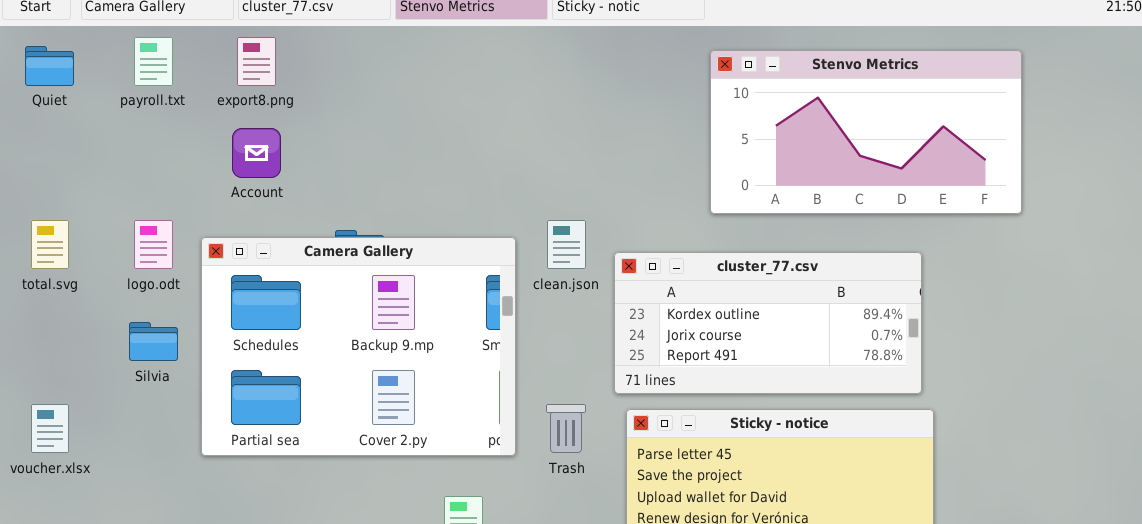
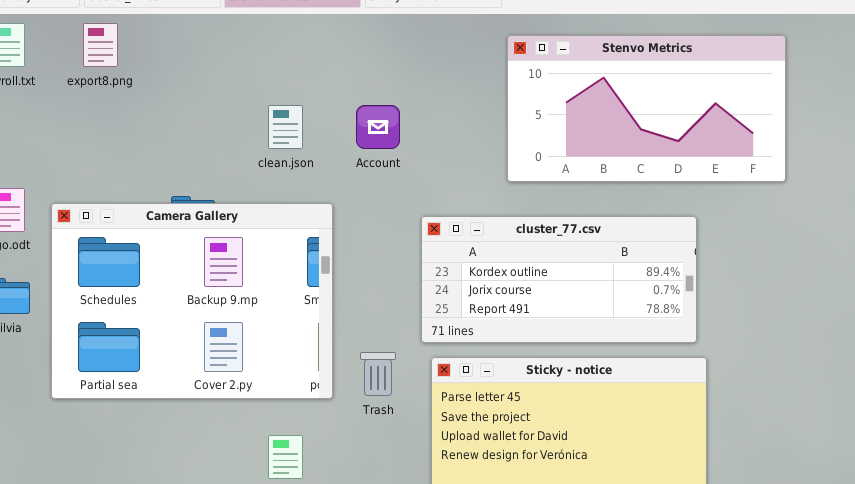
Account: [232,128,281,178] -> [356,105,400,149], moved
clean.json: [547,220,586,269] -> [268,105,303,149], moved

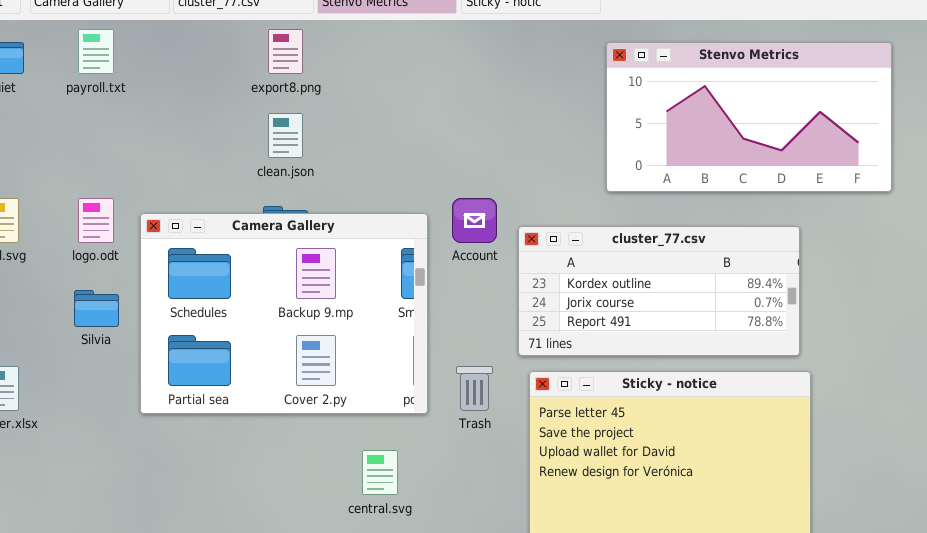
export8.png: [83,23,118,67] -> [268,29,303,74], moved
clean.json: [268,105,303,149] -> [268,113,303,158], moved
Account: [356,105,400,149] -> [452,198,497,243], moved

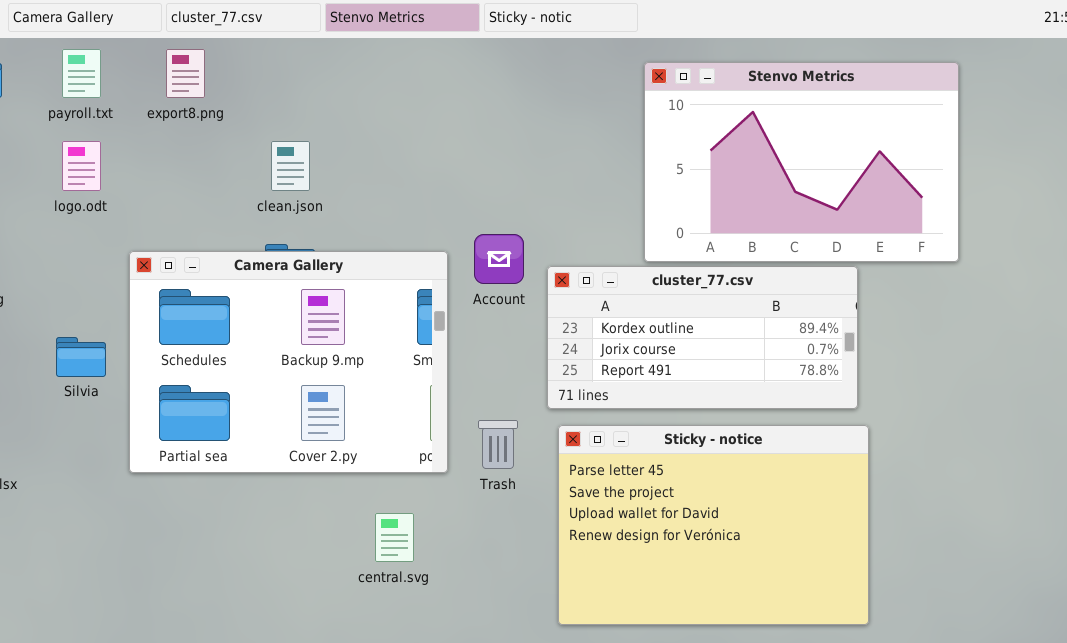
export8.png: [268,29,303,74] -> [166,49,205,98], moved
Stenvo Metrics: [606,42,892,192] -> [644,62,959,262], resized
logo.odt: [78,198,114,243] -> [62,141,101,191], moved

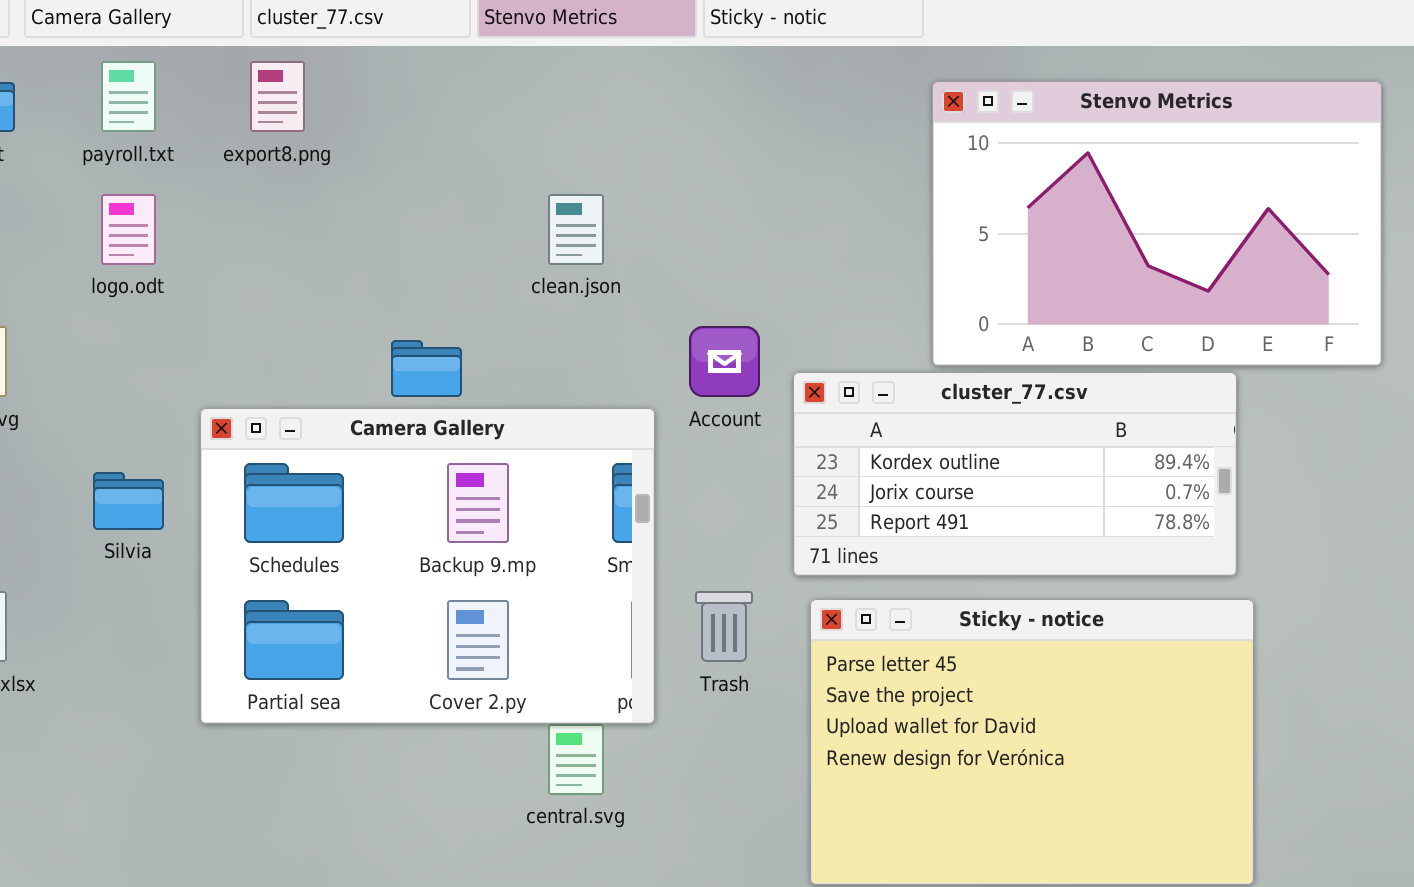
clean.json: [271,141,310,191] -> [548,194,604,265], moved
Camera Gallery: [129,251,448,473] -> [200,408,655,724], moved

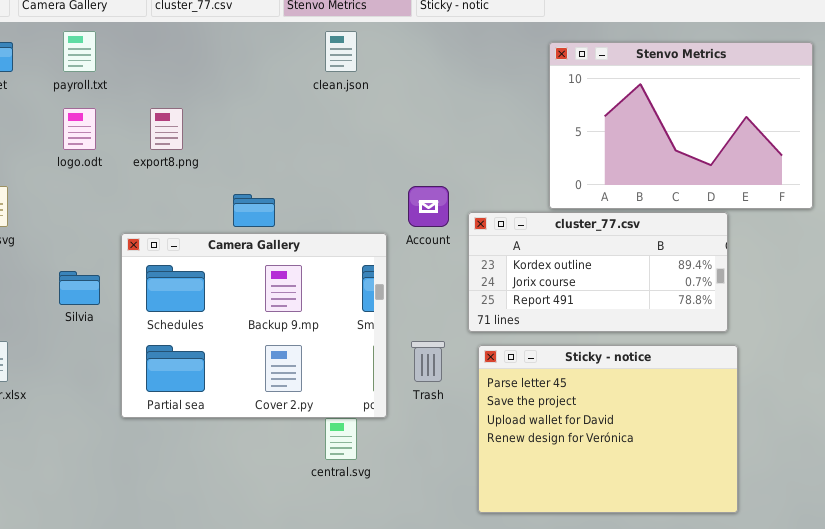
export8.png: [250,61,305,132] -> [150,108,183,150], moved
clean.json: [548,194,604,265] -> [325,31,357,72], moved

